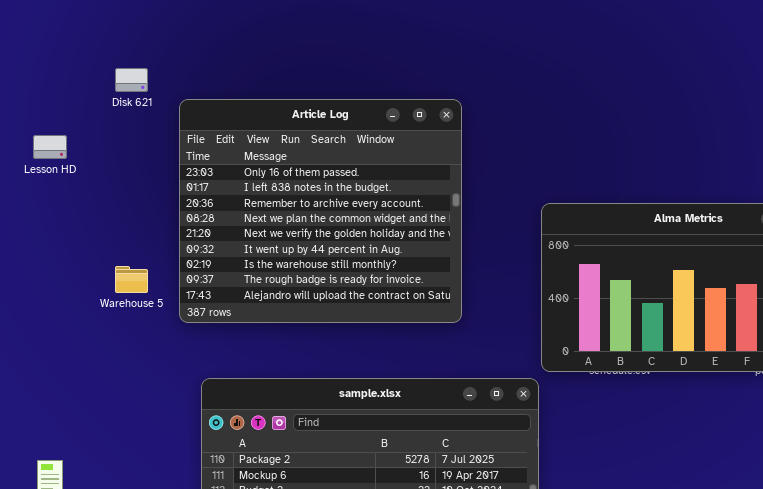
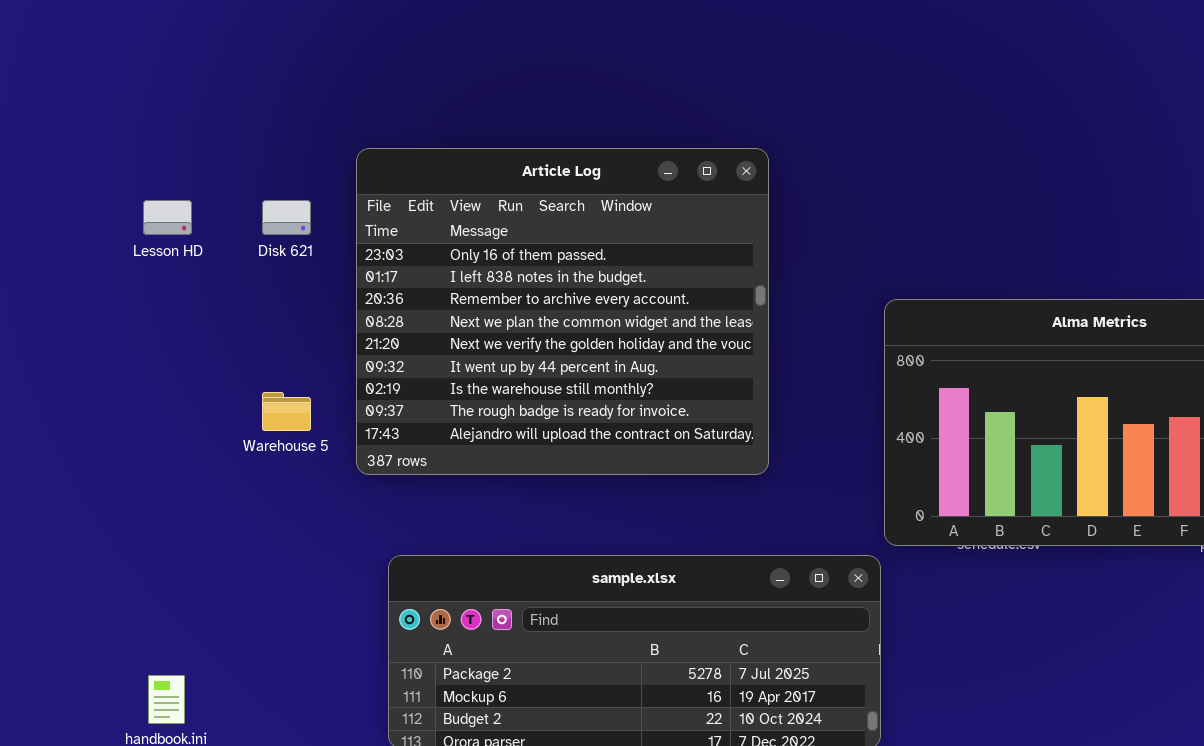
Disk 621: [115,68,148,92] -> [262,200,311,235], moved

